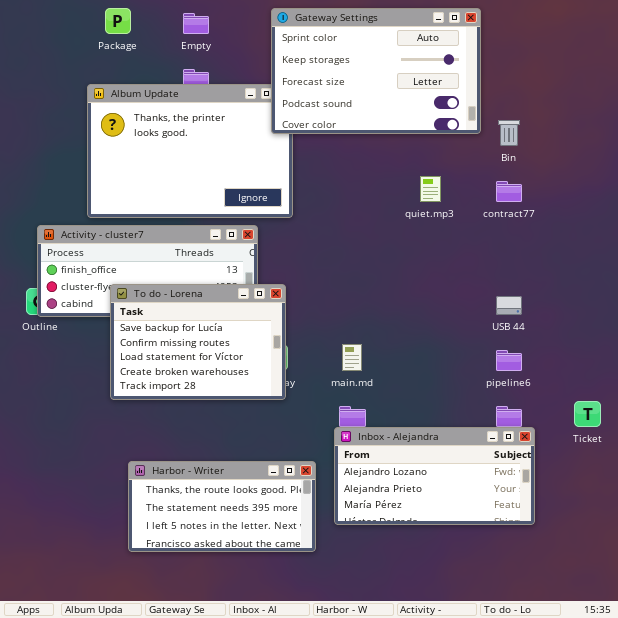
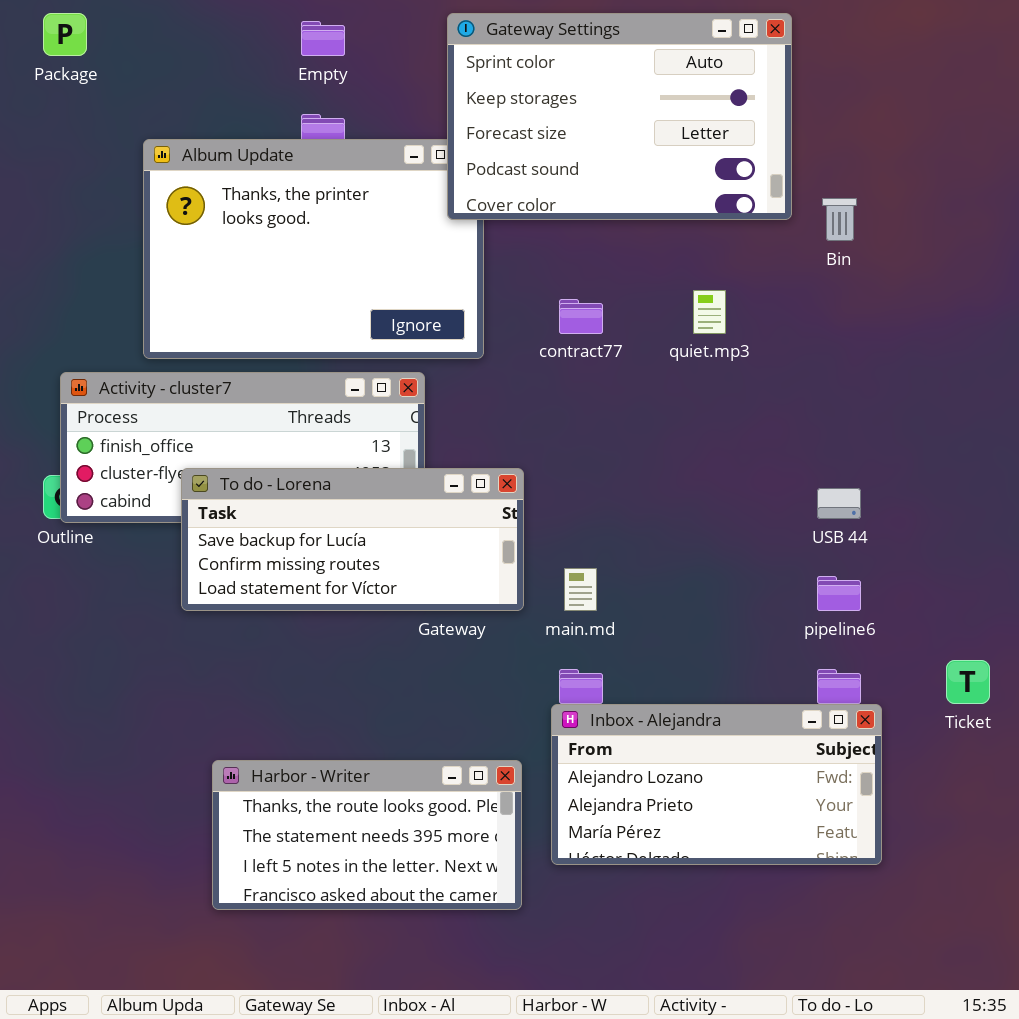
Package: [105,8,131,34] -> [43,13,87,56], moved
contract77: [496,181,522,202] -> [559,299,603,334], moved
To do - Lorena: [110,284,286,400] -> [181,468,524,611], resized

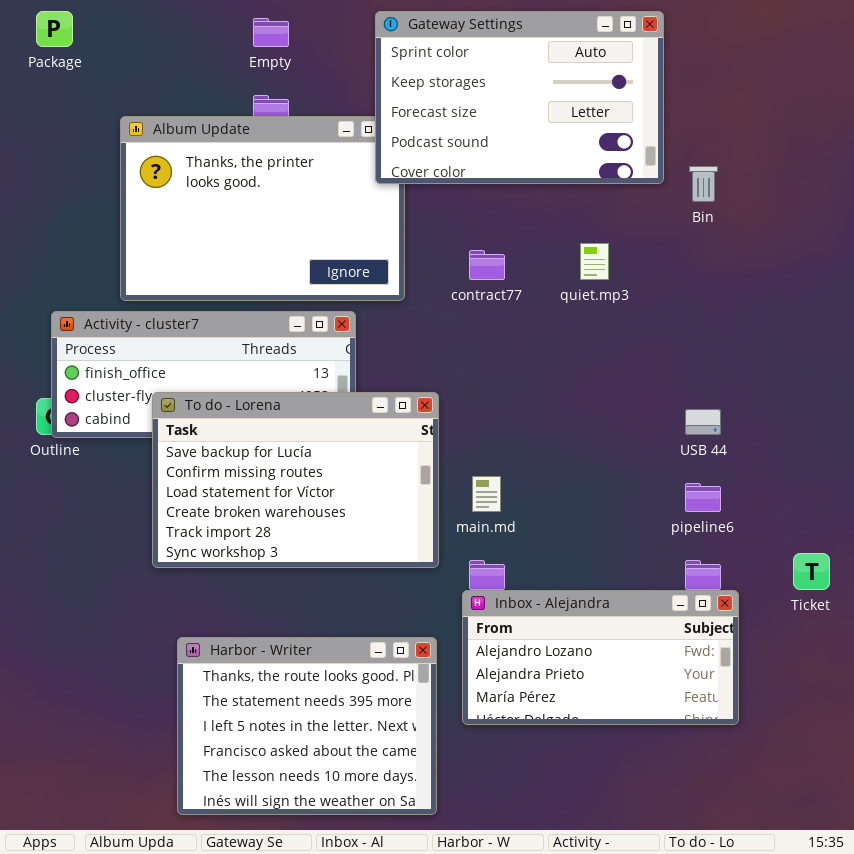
To do - Lorena: [181,468,524,611] -> [152,392,439,568], resized
Harbor - Writer: [212,760,522,910] -> [177,637,437,815], resized

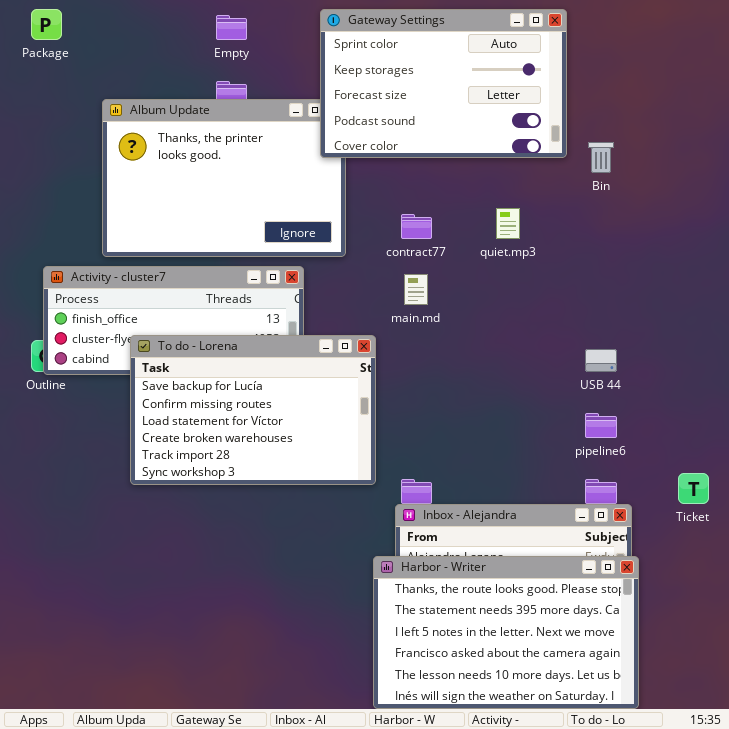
main.md: [472,476,501,512] -> [404,274,428,305], moved
Harbor - Writer: [177,637,437,815] -> [373,556,639,709], moved, resized

